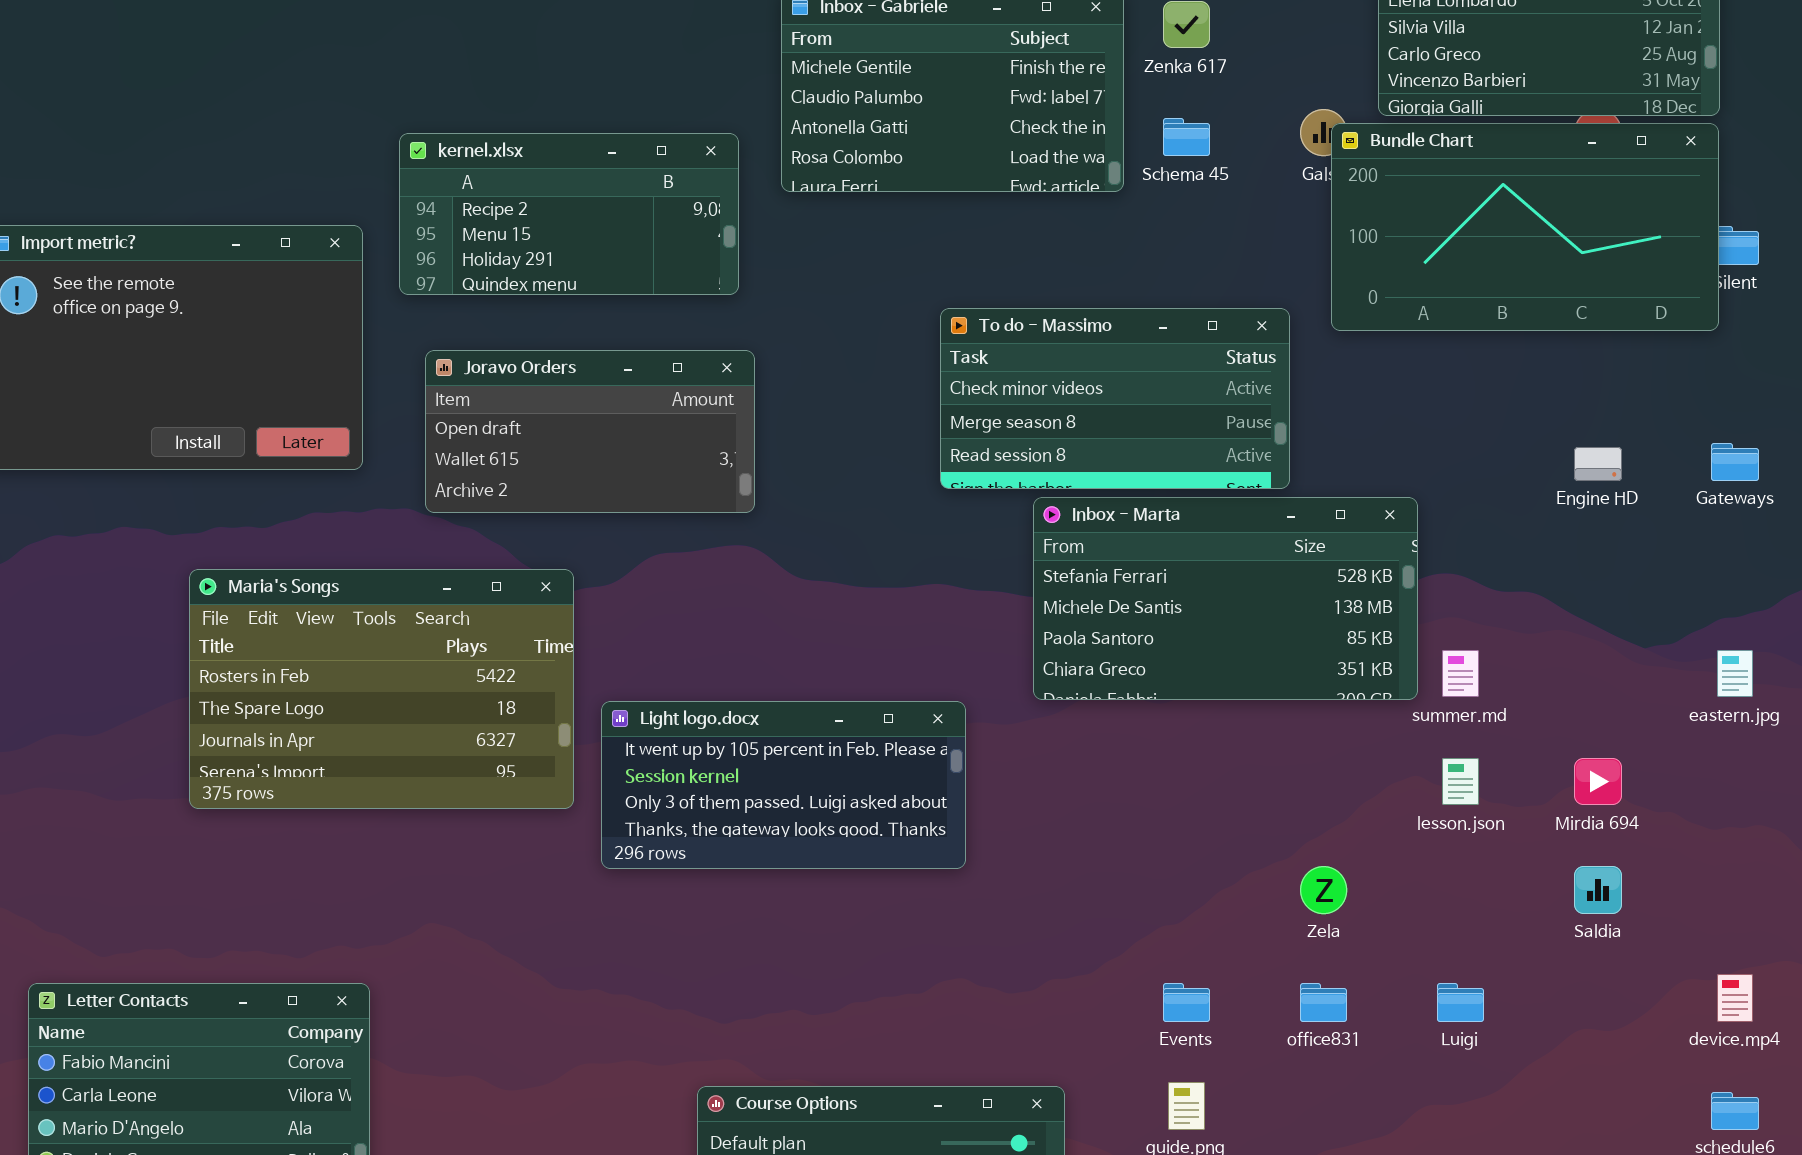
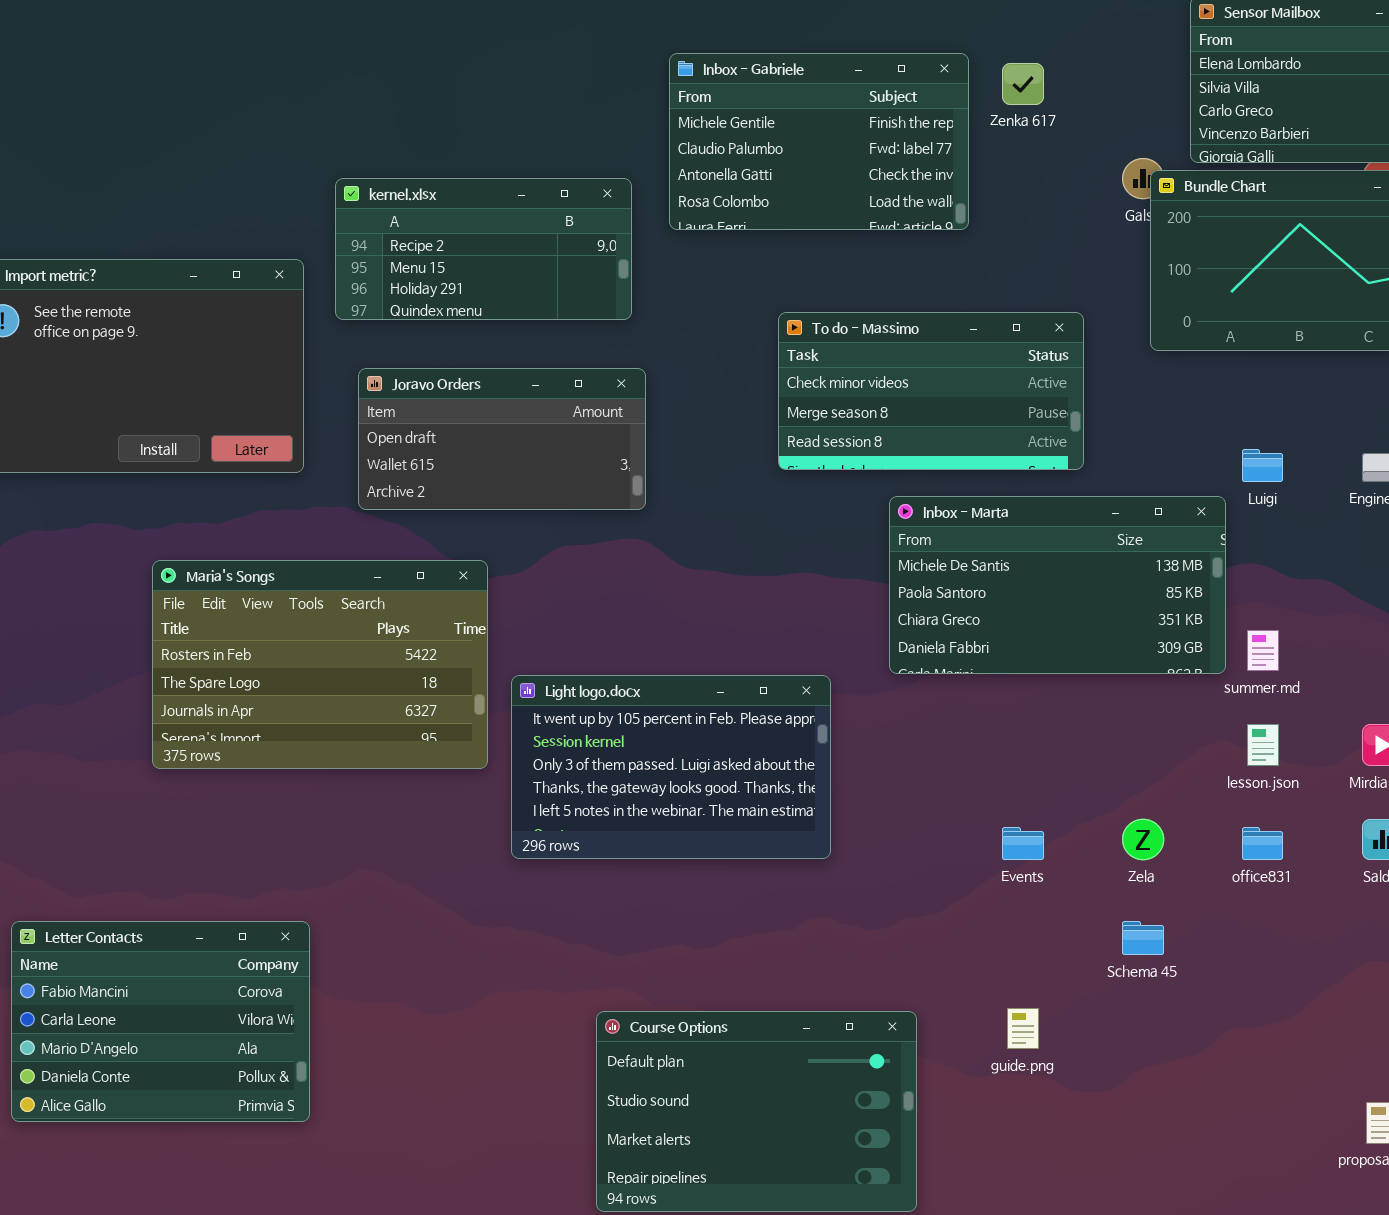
Schema 45: [1163,118,1210,156] -> [1122,921,1164,955], moved
To do - Massimo: [940,308,1290,489] -> [778,312,1084,470], moved
Inbox - Marta: [1033,497,1418,700] -> [889,496,1226,674], scrolled down 1 row
Light logo.docx: [601,701,966,869] -> [511,675,831,859], resized
Events: [1163,983,1210,1022] -> [1002,827,1044,860], moved
office831: [1300,983,1347,1022] -> [1242,827,1283,860], moved
Luigi: [1437,983,1484,1022] -> [1242,449,1283,482], moved

